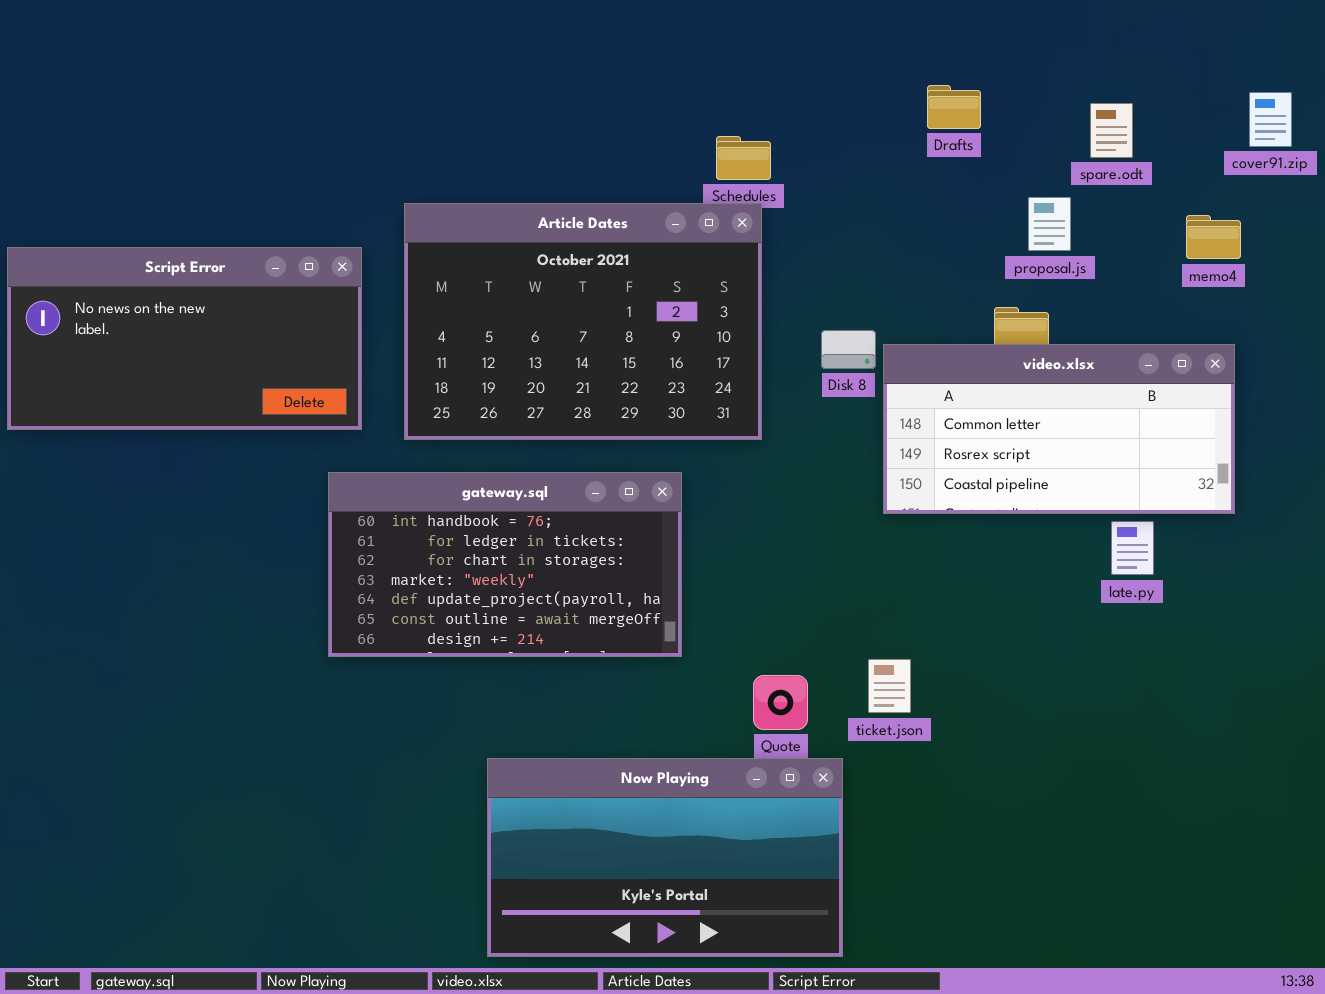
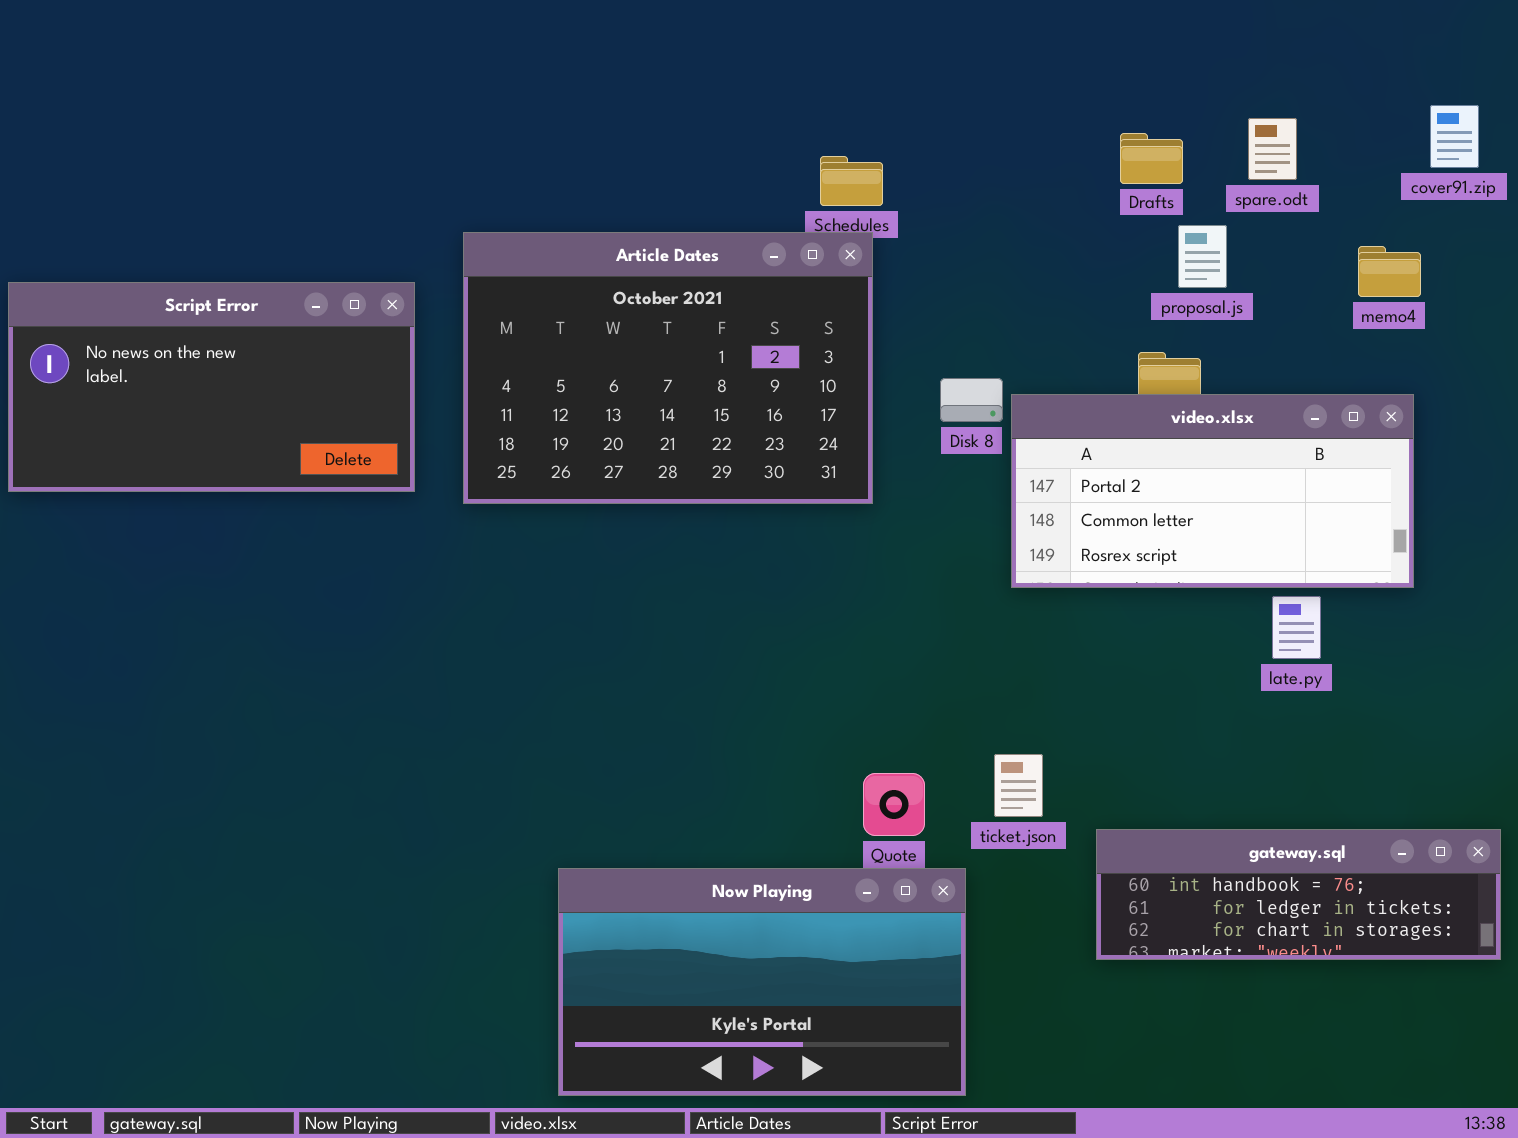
Drafts: [927,85,981,129] -> [1120,133,1183,184], moved
video.xlsx: [883,344,1235,514] -> [1011,394,1414,588], scrolled up 1 row
gateway.sql: [328,472,682,657] -> [1096,829,1501,960], moved, resized

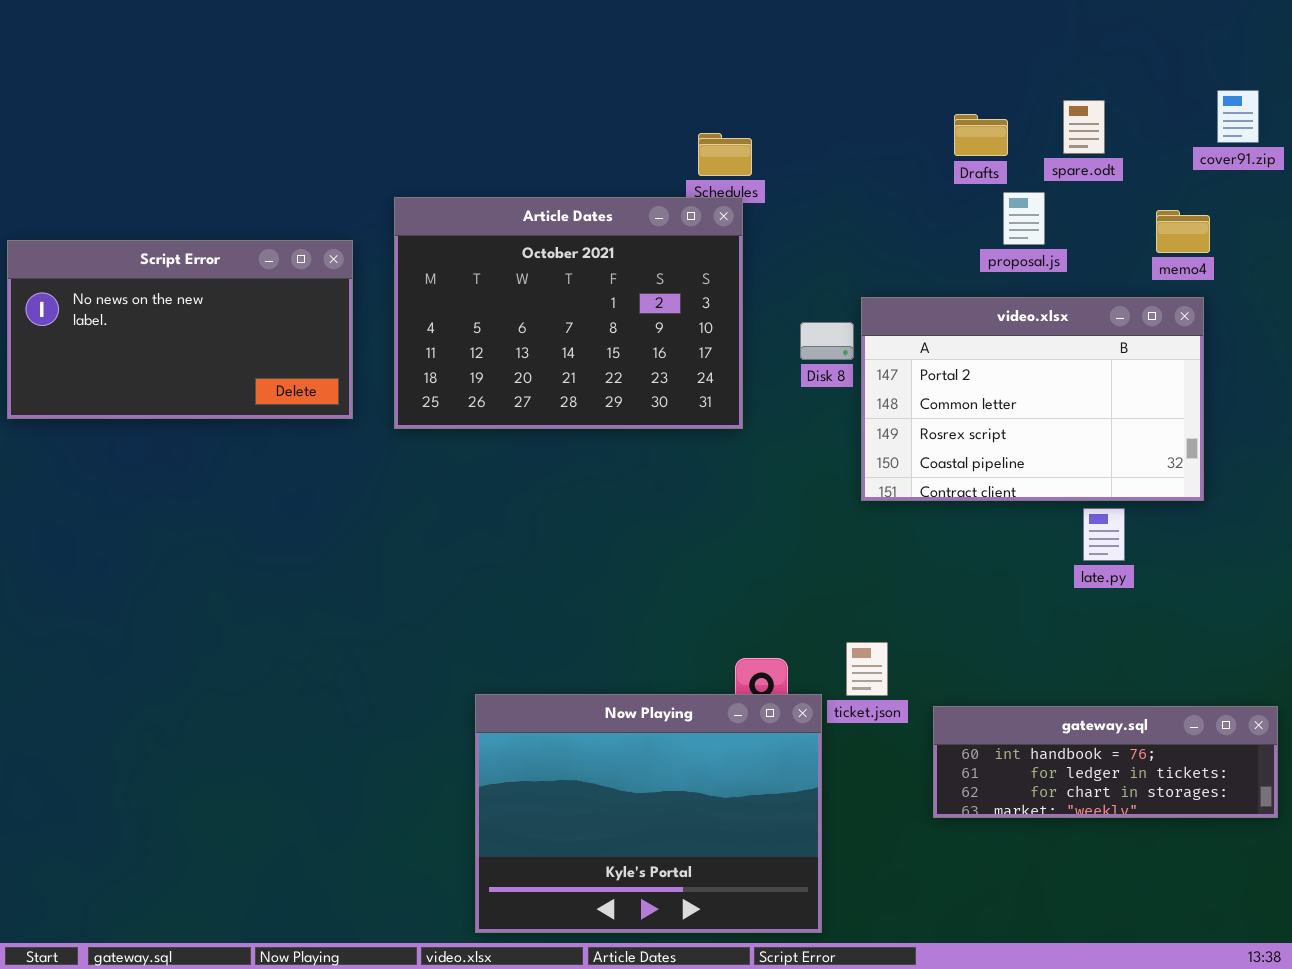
video.xlsx: [1011,394,1414,588] -> [861,297,1204,501], resized
Now Playing: [558,868,966,1096] -> [475,694,822,933], resized

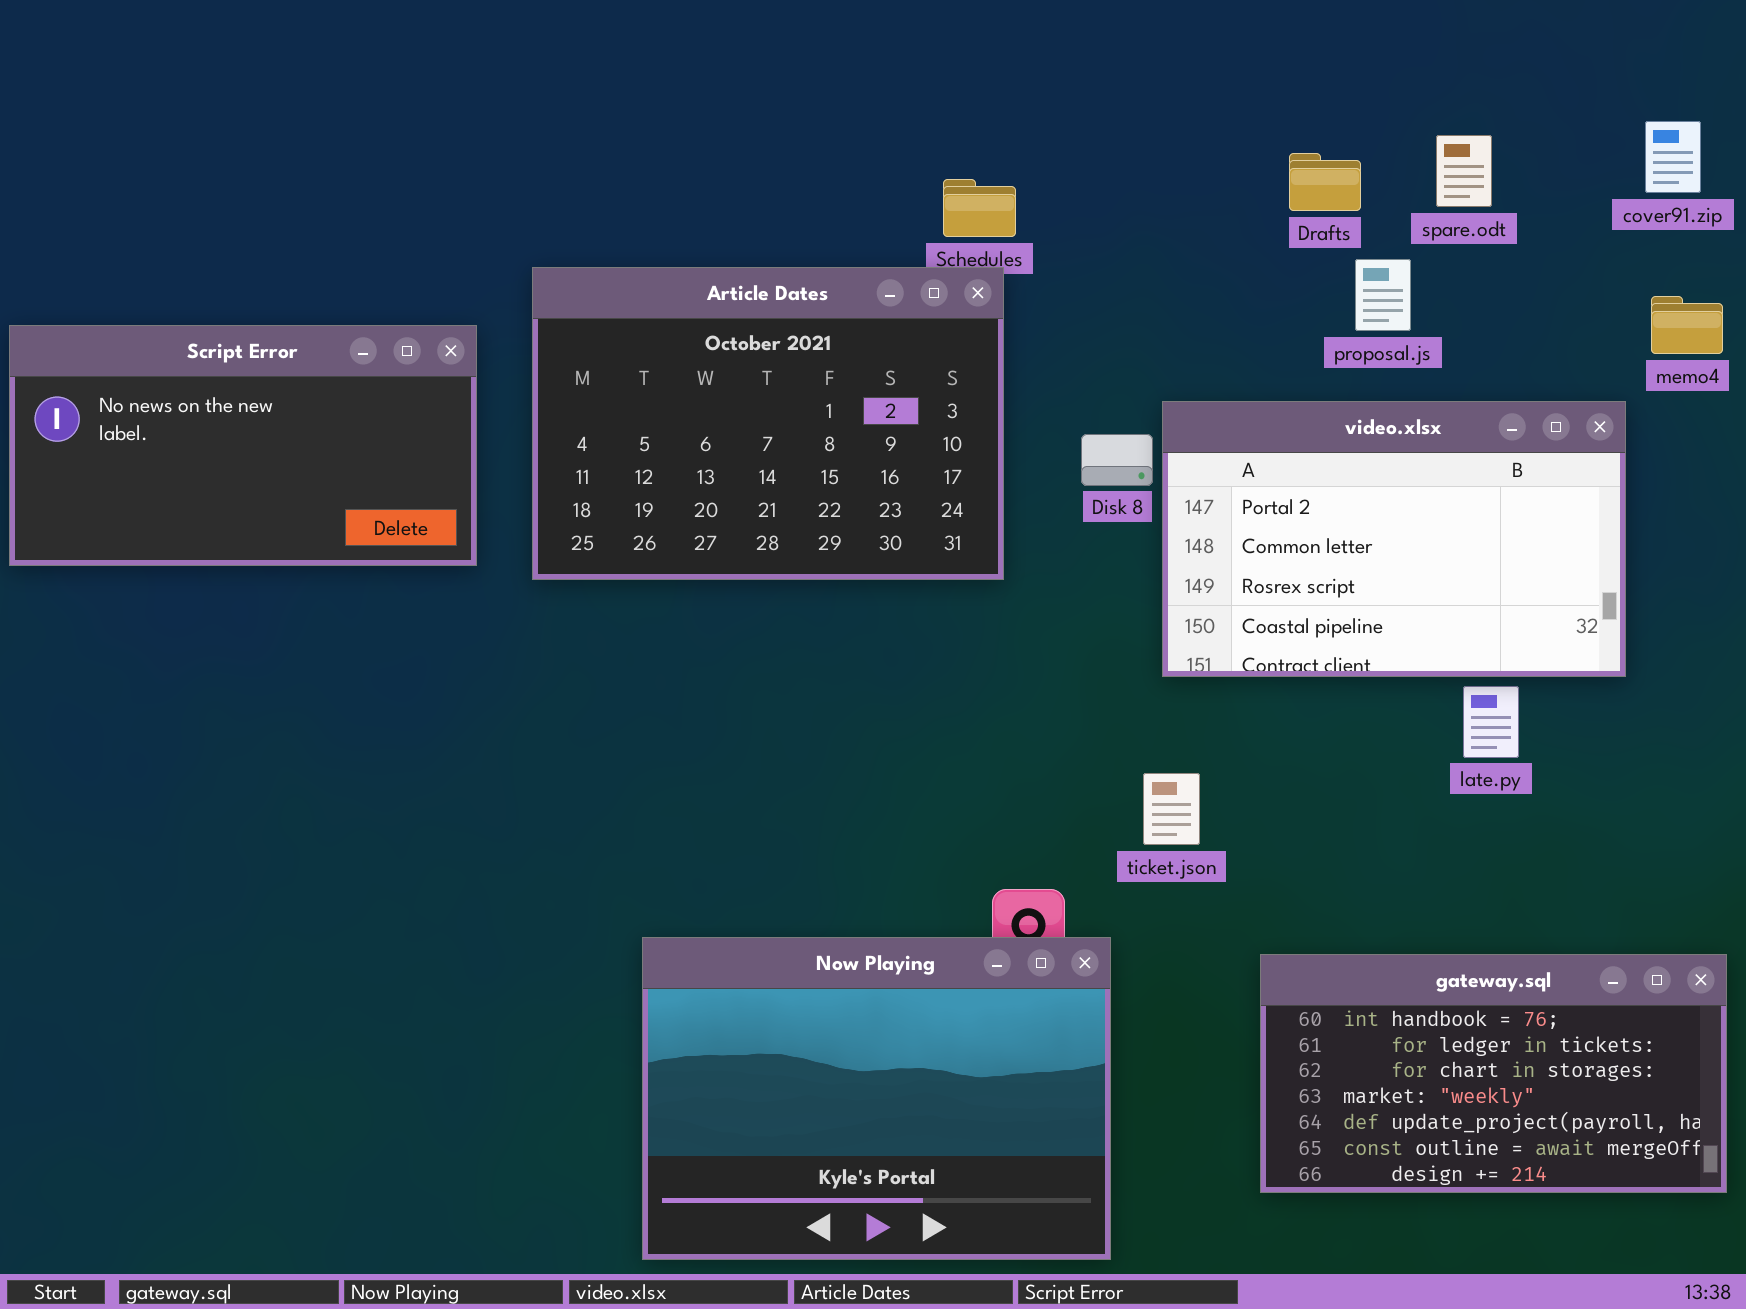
memo4: [1156,210,1210,253] -> [1651,296,1723,354], moved
ticket.json: [846,642,888,696] -> [1143,773,1200,845], moved
gateway.sql: [933,706,1278,818] -> [1260,954,1727,1193], resized

